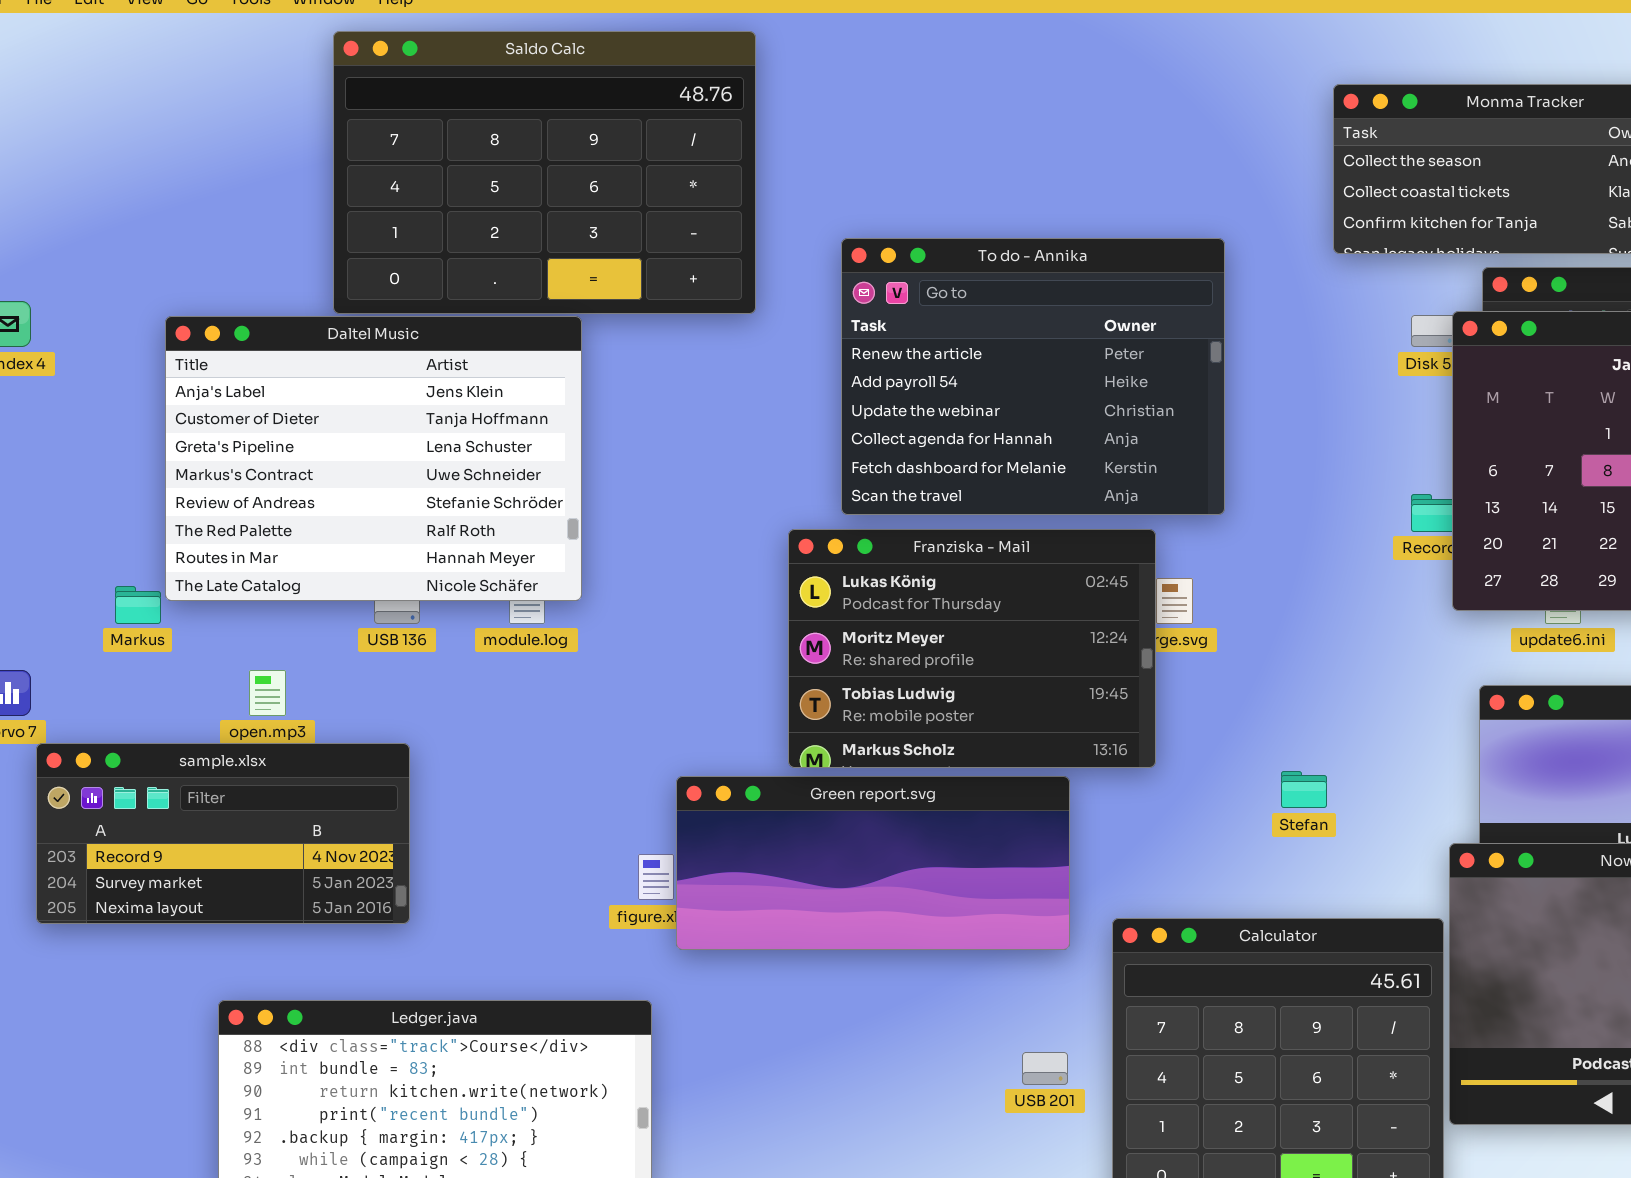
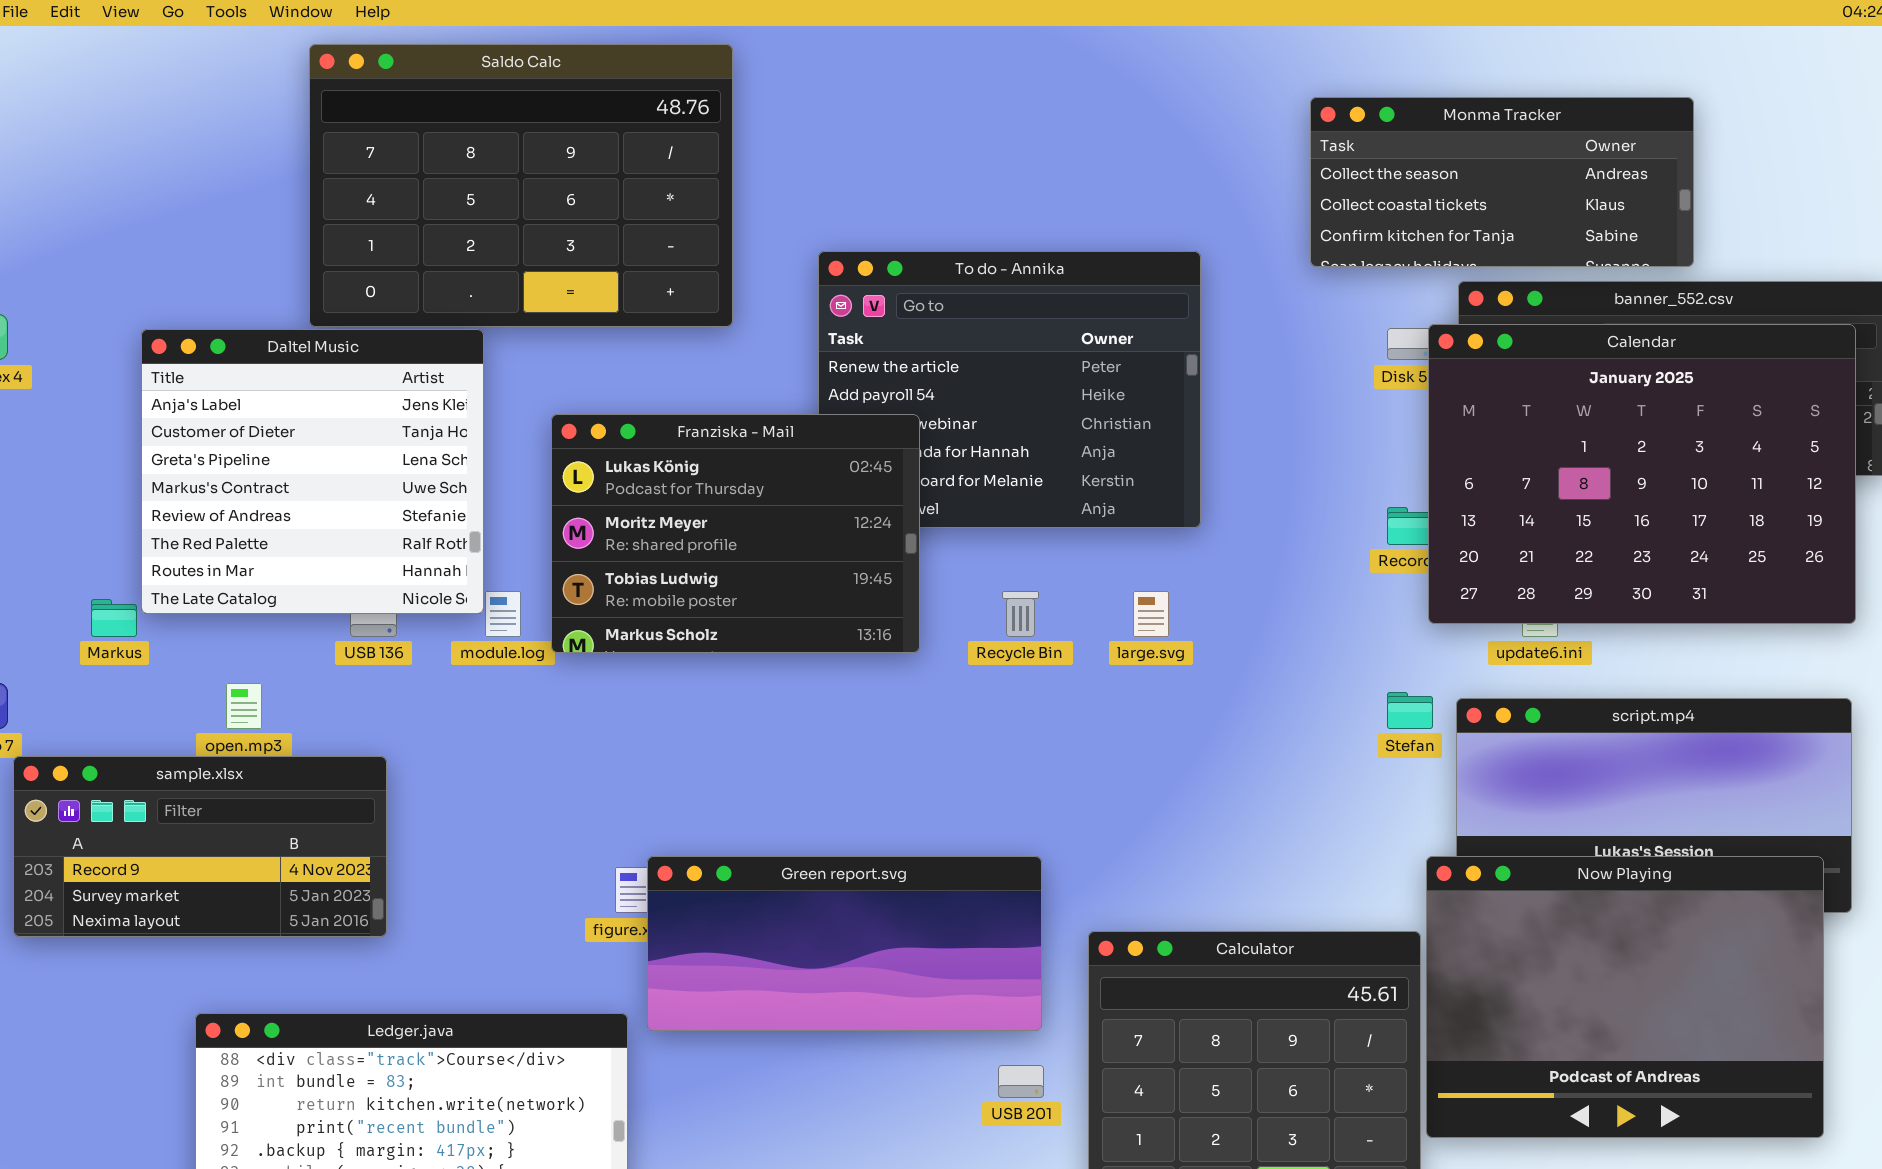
Daltel Music: [165,316,582,601] -> [141,329,484,614], resized
Franziska - Mail: [788,529,1156,768] -> [551,414,920,653], moved
Stefan: [1281,771,1327,808] -> [1387,692,1433,729], moved
Green report.svg: [676,776,1070,950] -> [647,856,1042,1031], moved

